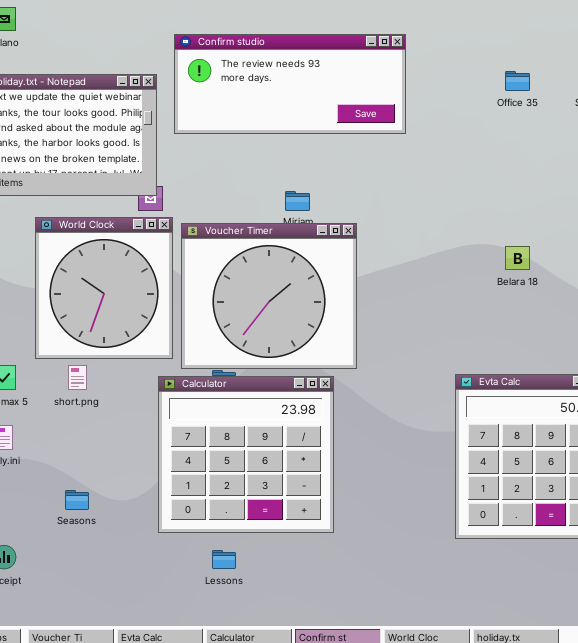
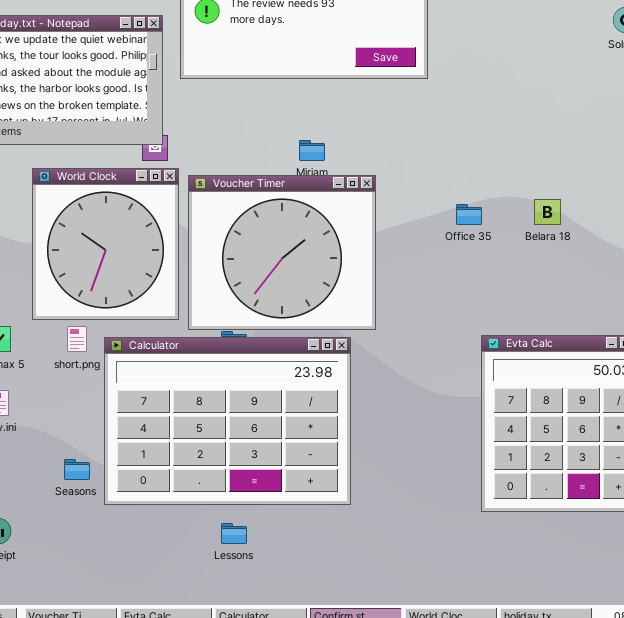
Office 35: [505,71,530,91] -> [456,204,482,225], moved
Calculator: [158,376,334,533] -> [104,337,351,505], resized

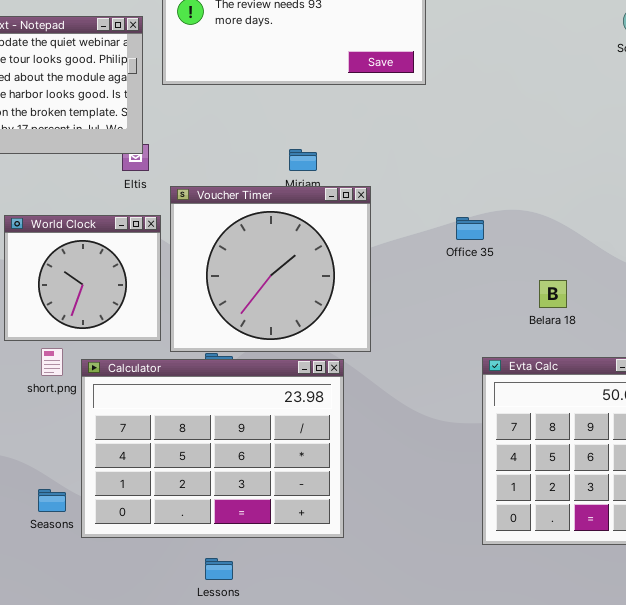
World Clock: [32,168,179,320] -> [4,215,161,341], resized
Belara 18: [534,199,561,225] -> [539,280,567,308], moved

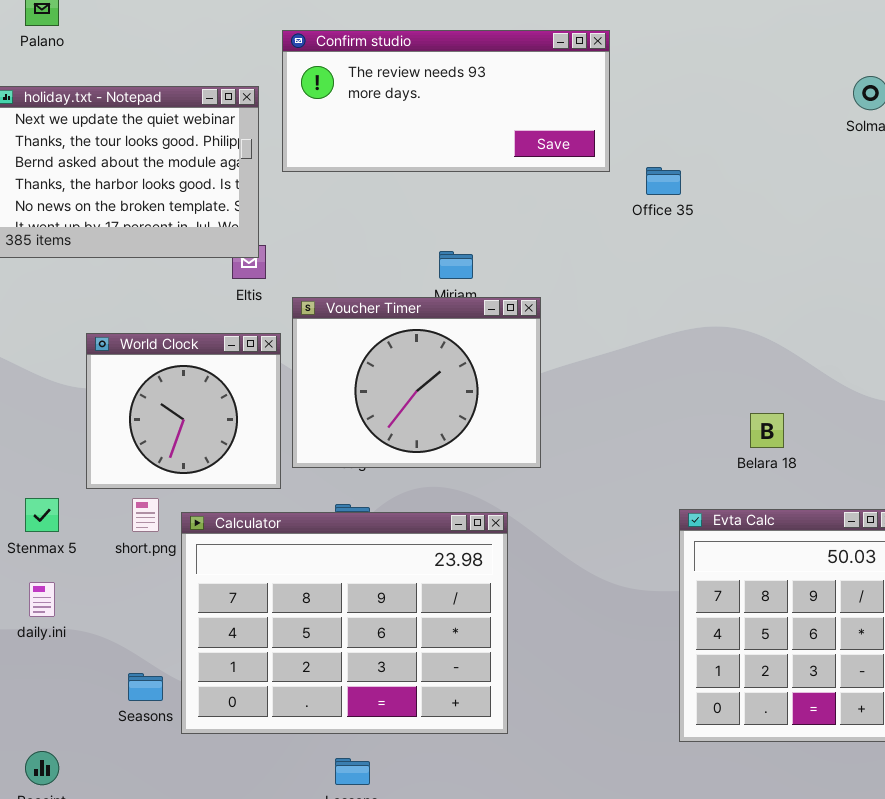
Voucher Timer: [170,186,371,352] -> [292,297,541,468], resized
Office 35: [456,217,484,240] -> [646,167,681,195], moved

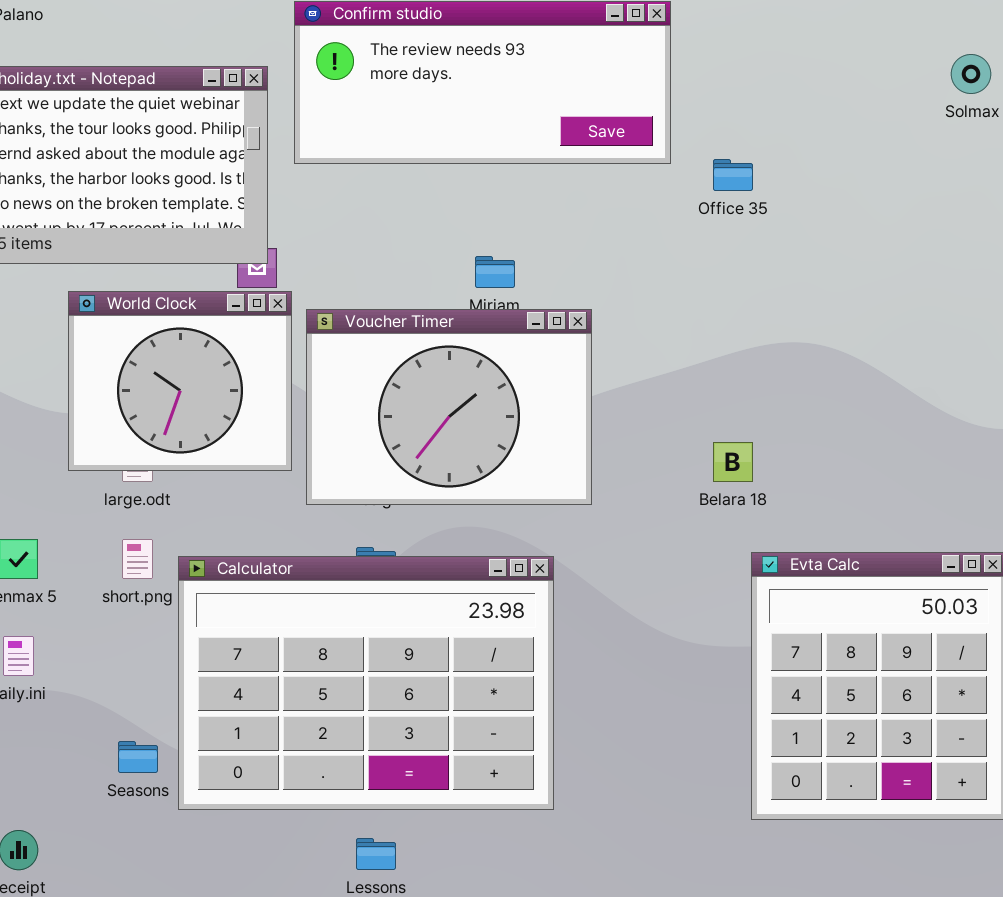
World Clock: [86,333,281,489] -> [68,291,292,471], moved
Belara 18: [750,413,784,448] -> [713,442,753,482], moved

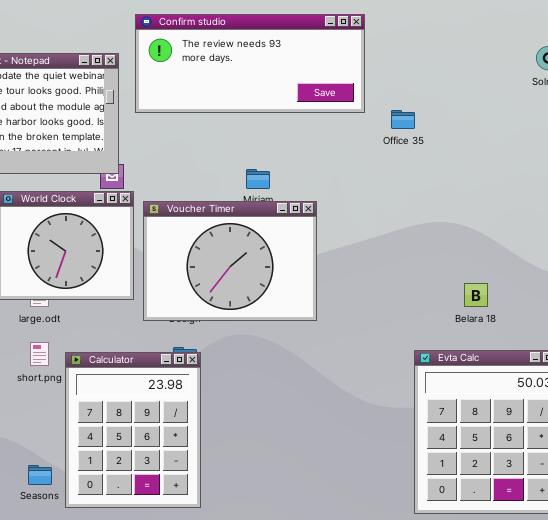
Belara 18: [713,442,753,482] -> [464,283,488,307], moved
Calculator: [178,556,554,810] -> [65,352,201,508], resized

